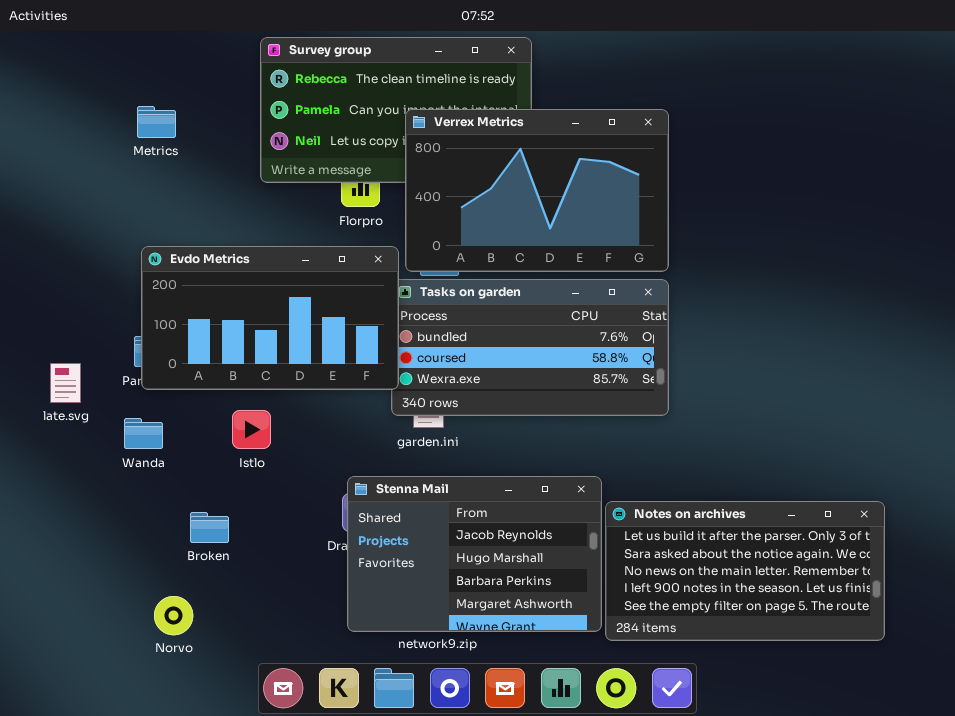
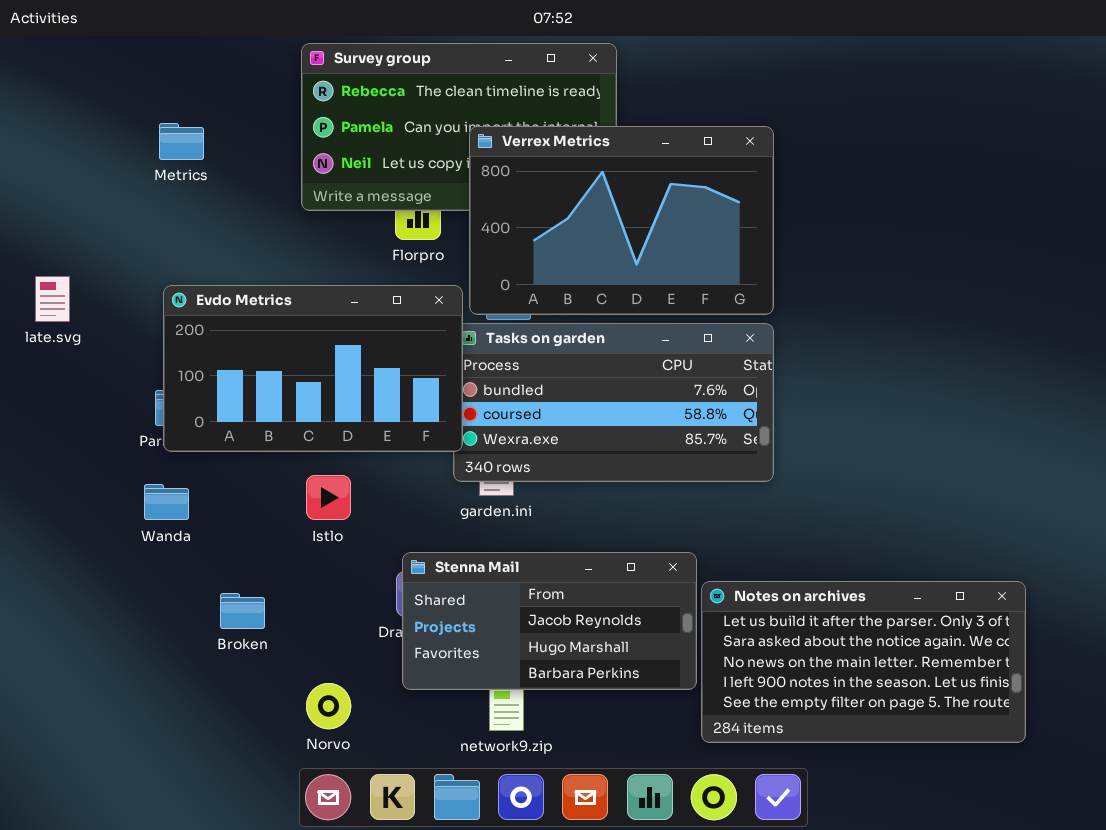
late.svg: [50,363,81,403] -> [35,276,70,322], moved
Istlo: [232,410,271,449] -> [306,475,351,520], moved
Stenna Mail: [347,476,602,632] -> [402,552,697,690], resized
Norvo: [154,596,193,635] -> [306,683,351,729], moved

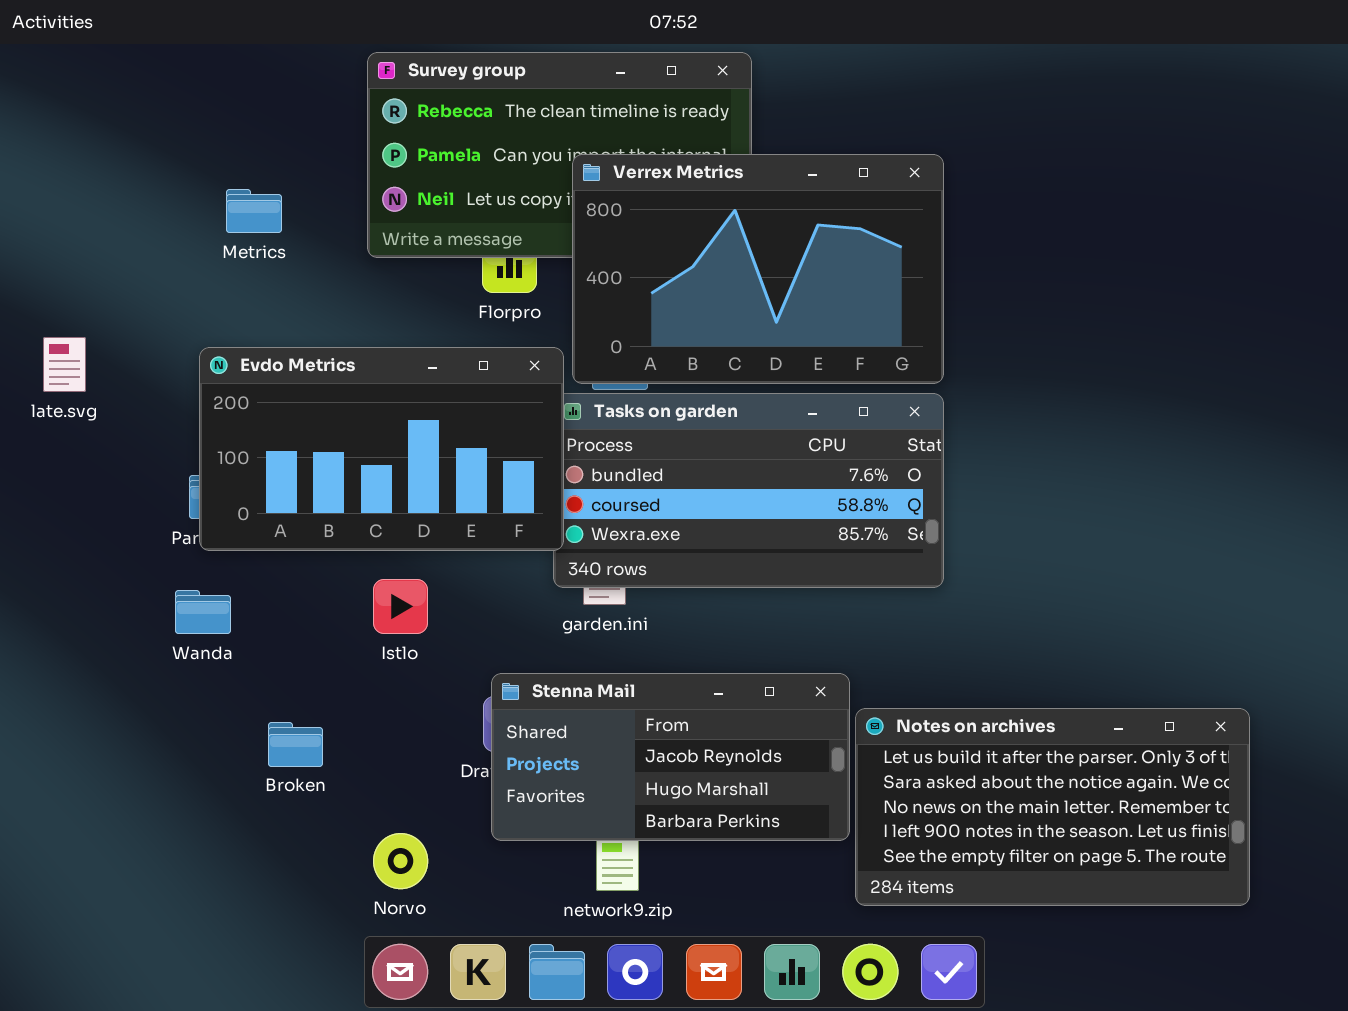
Metrics: [159,123,204,160] -> [226,189,282,233], moved

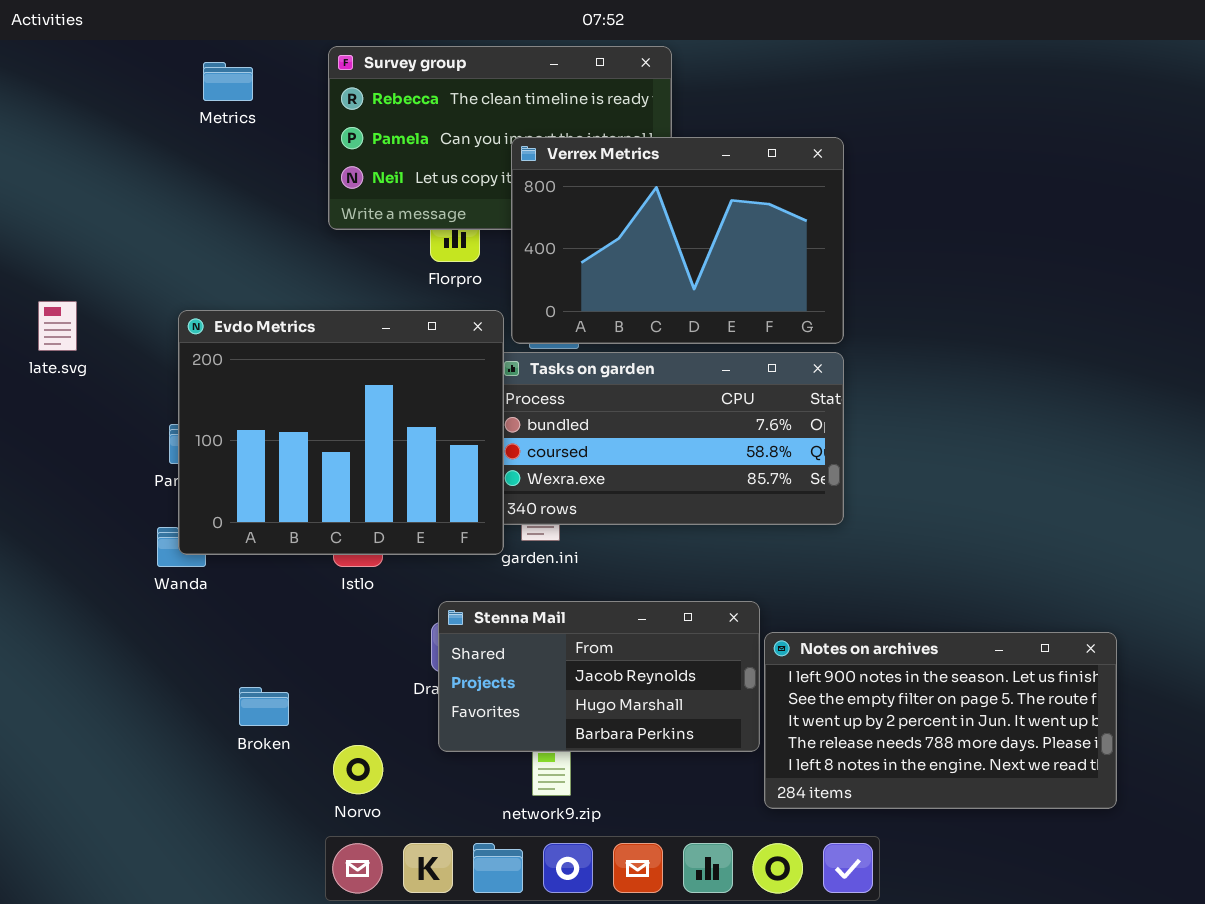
Metrics: [226,189,282,233] -> [203,62,253,101], moved
Evdo Metrics: [199,347,564,551] -> [178,310,504,555], resized
Notes on archives: [855,708,1250,906] -> [764,632,1117,809], scrolled down 3 rows
Broken: [268,722,323,767] -> [239,687,289,726], moved

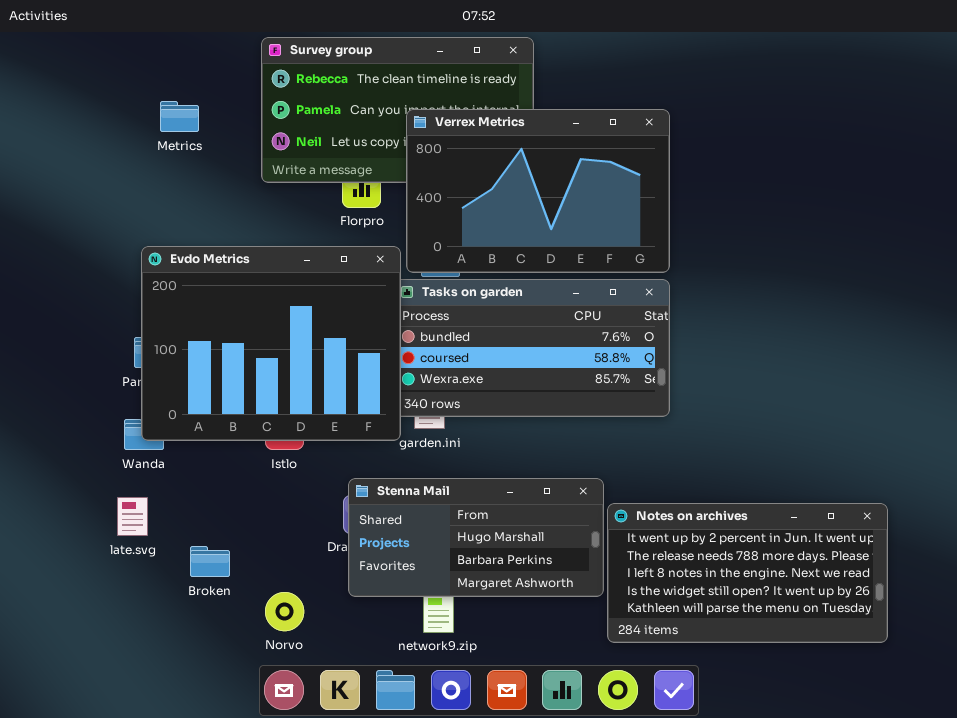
Metrics: [203,62,253,101] -> [160,101,199,132], moved
late.svg: [38,301,77,351] -> [117,497,148,536], moved
Stenna Mail: [438,601,760,752] -> [348,478,604,597], scrolled down 1 row
Notes on archives: [764,632,1117,809] -> [607,503,888,643], scrolled down 2 rows

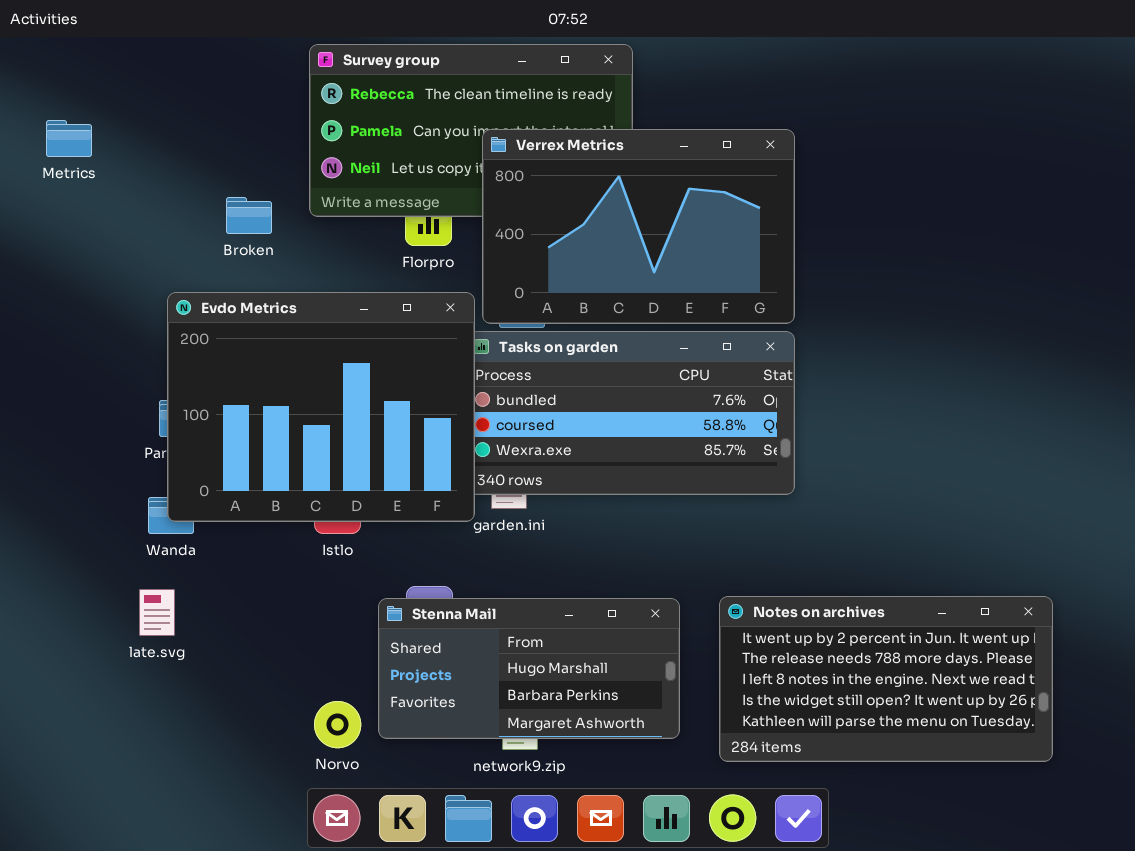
Metrics: [160,101,199,132] -> [46,120,92,157], moved
Stenna Mail: [348,478,604,597] -> [378,598,680,739], moved
Broken: [190,546,230,577] -> [226,197,272,234], moved

